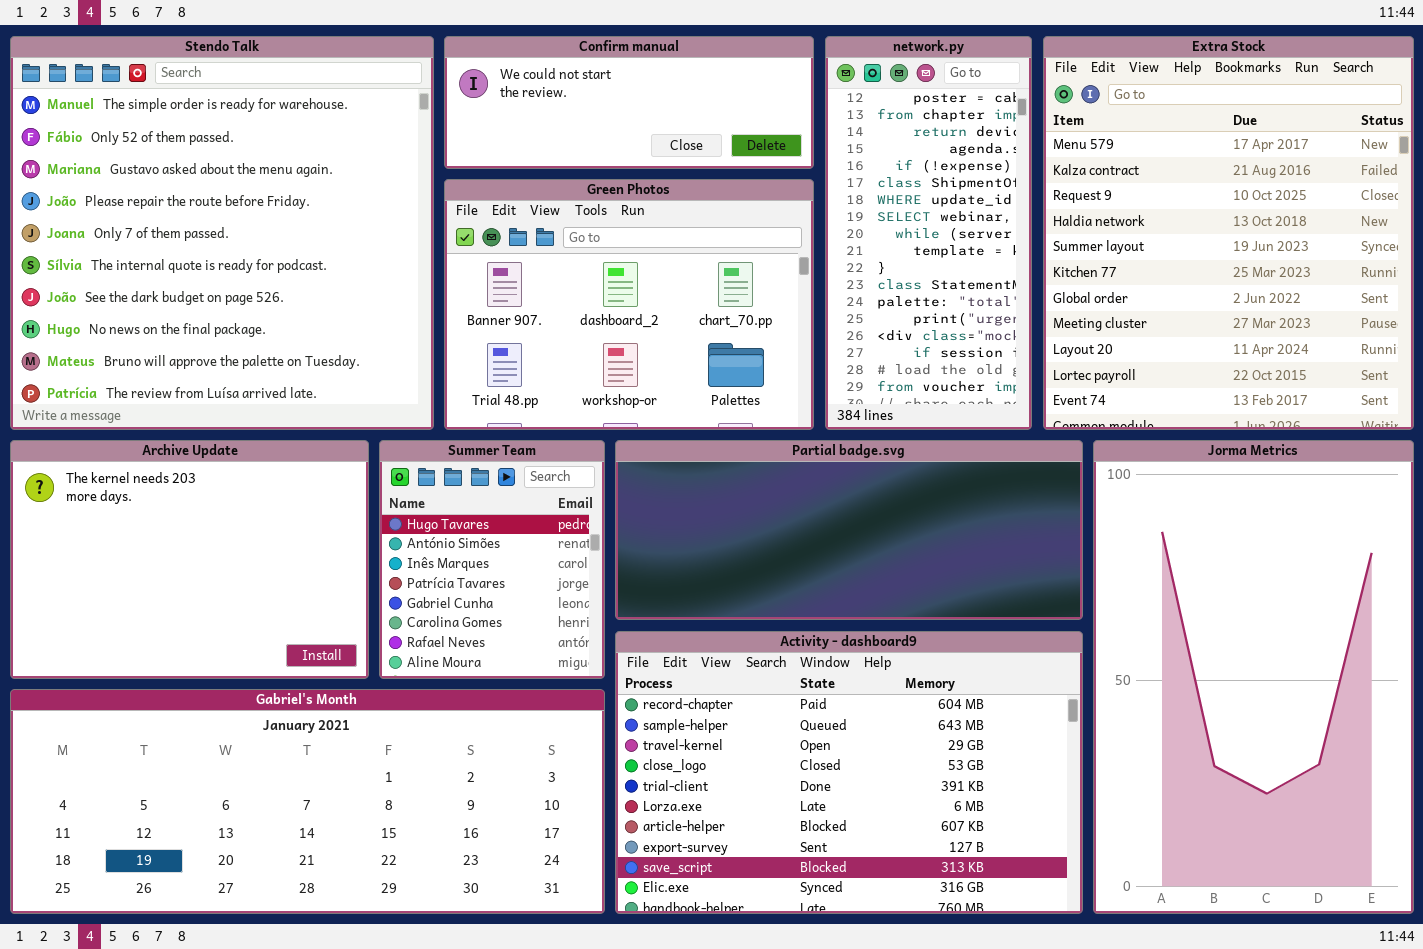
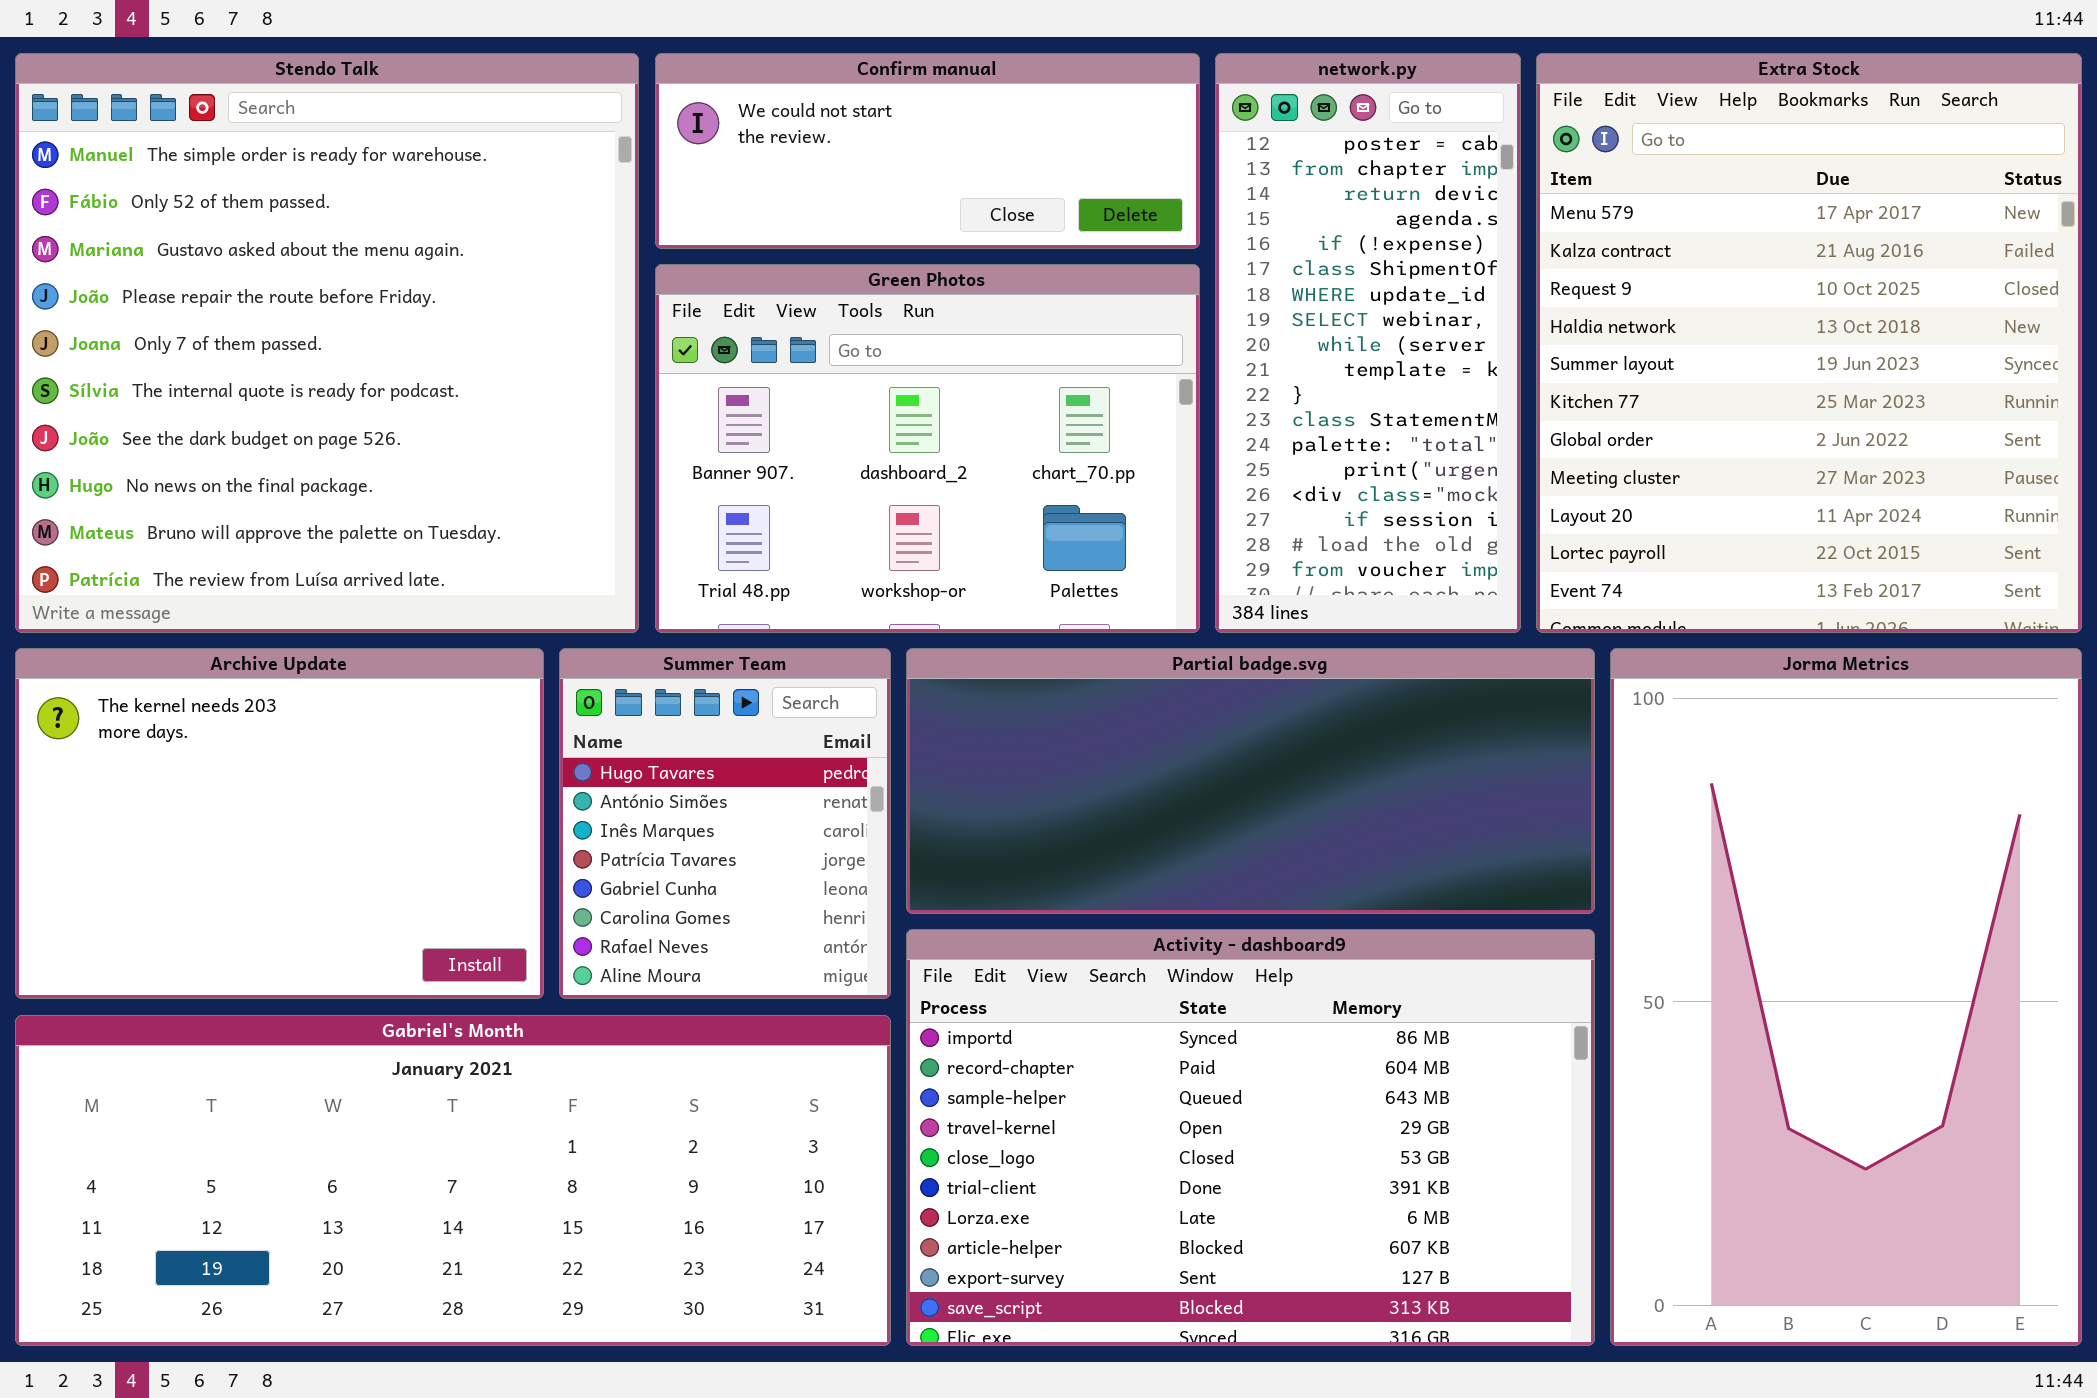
Activity - dashboard9: [615,631,1083,914] -> [906,929,1595,1346], scrolled up 1 row

